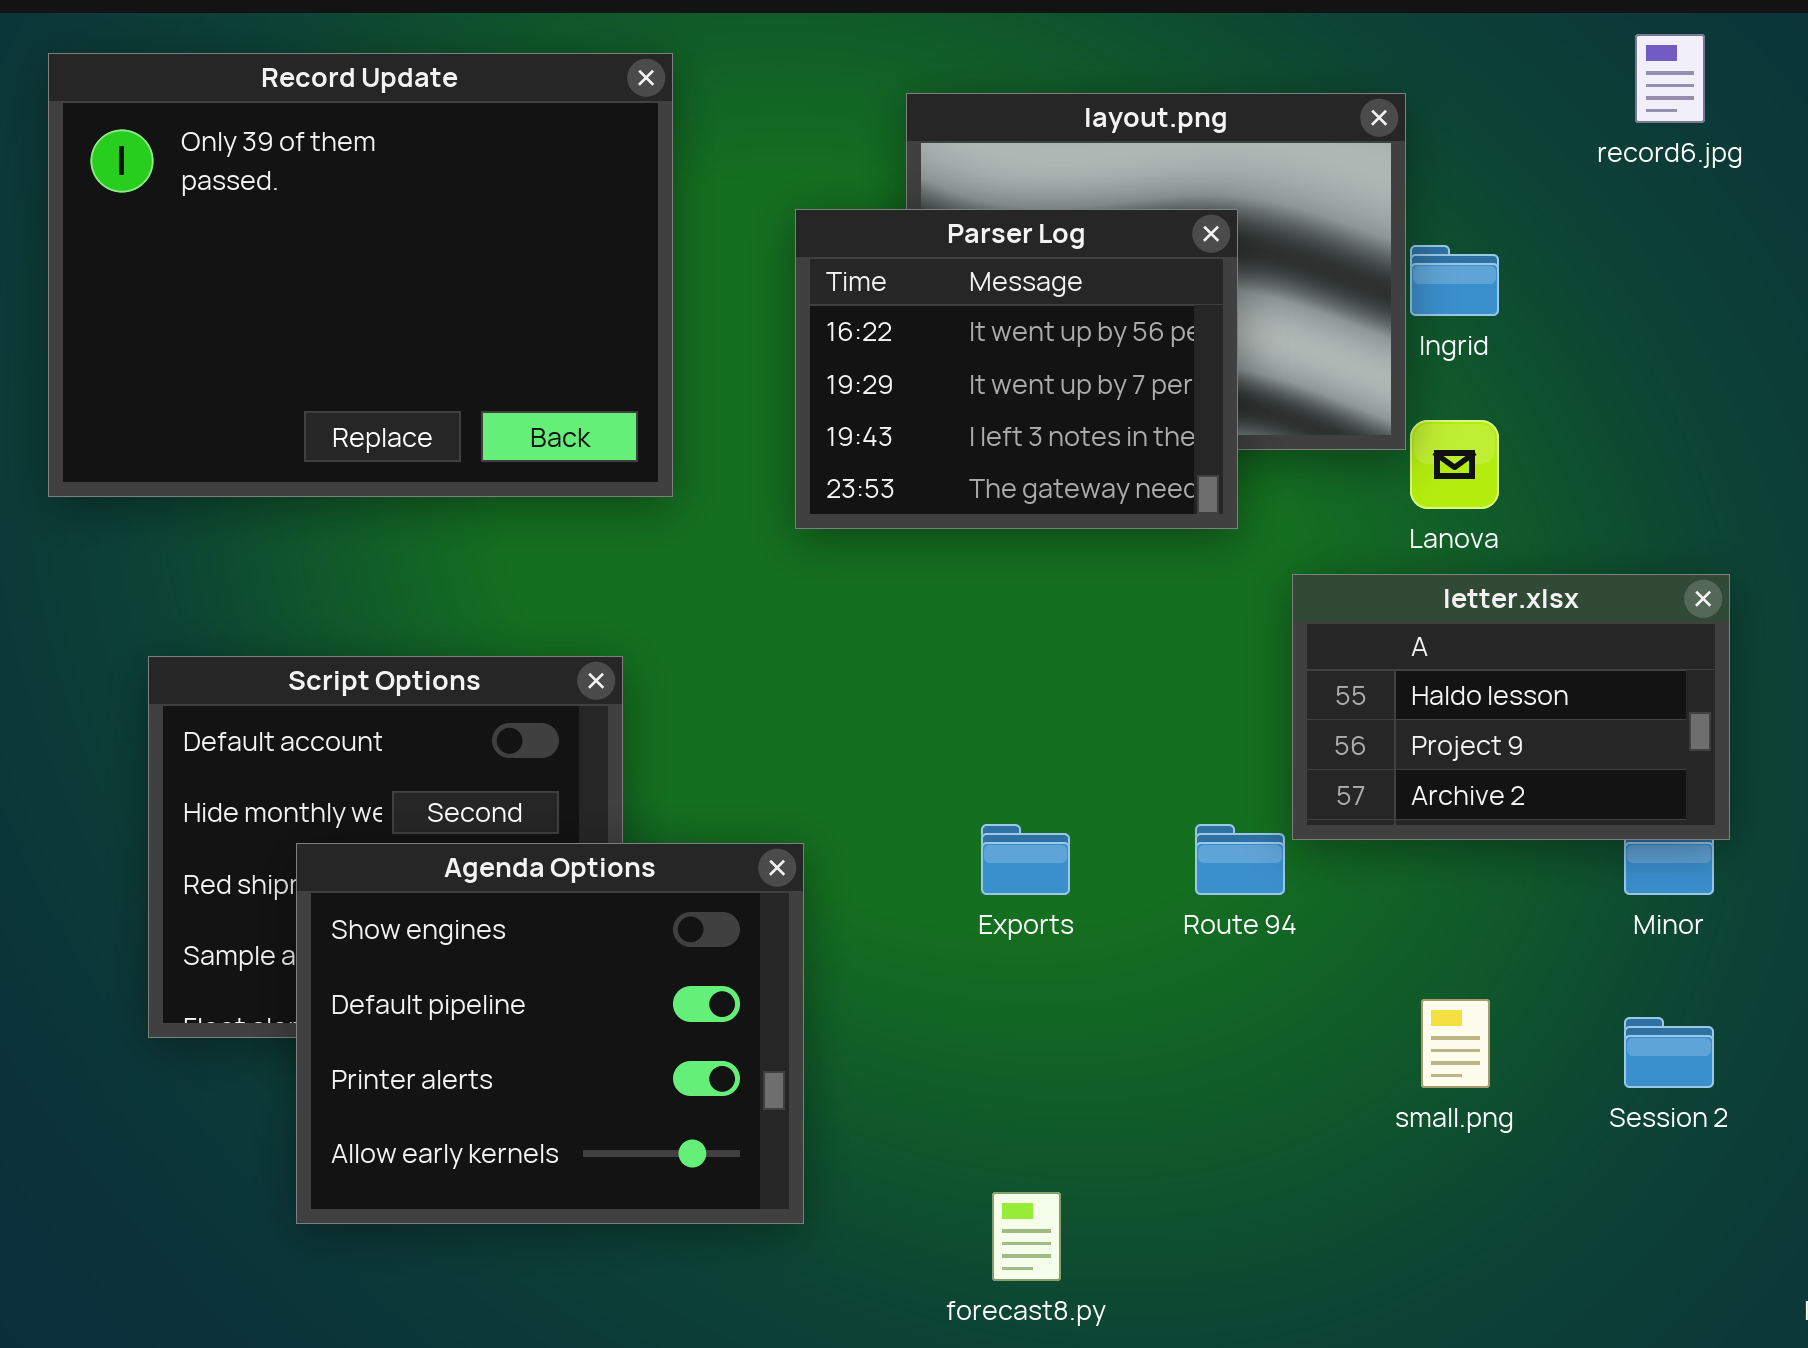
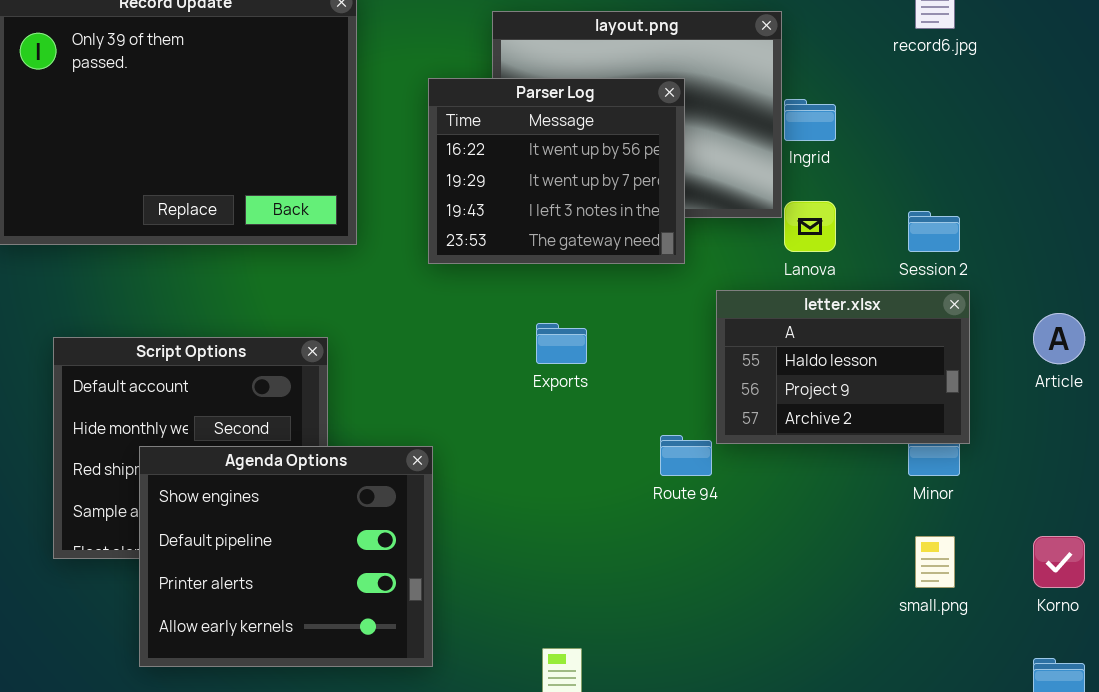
Exports: [981,824,1070,895] -> [536,323,587,364], moved
small.png: [1421,999,1490,1088] -> [915,536,955,588], moved
Session 2: [1624,1017,1714,1088] -> [908,211,960,252], moved

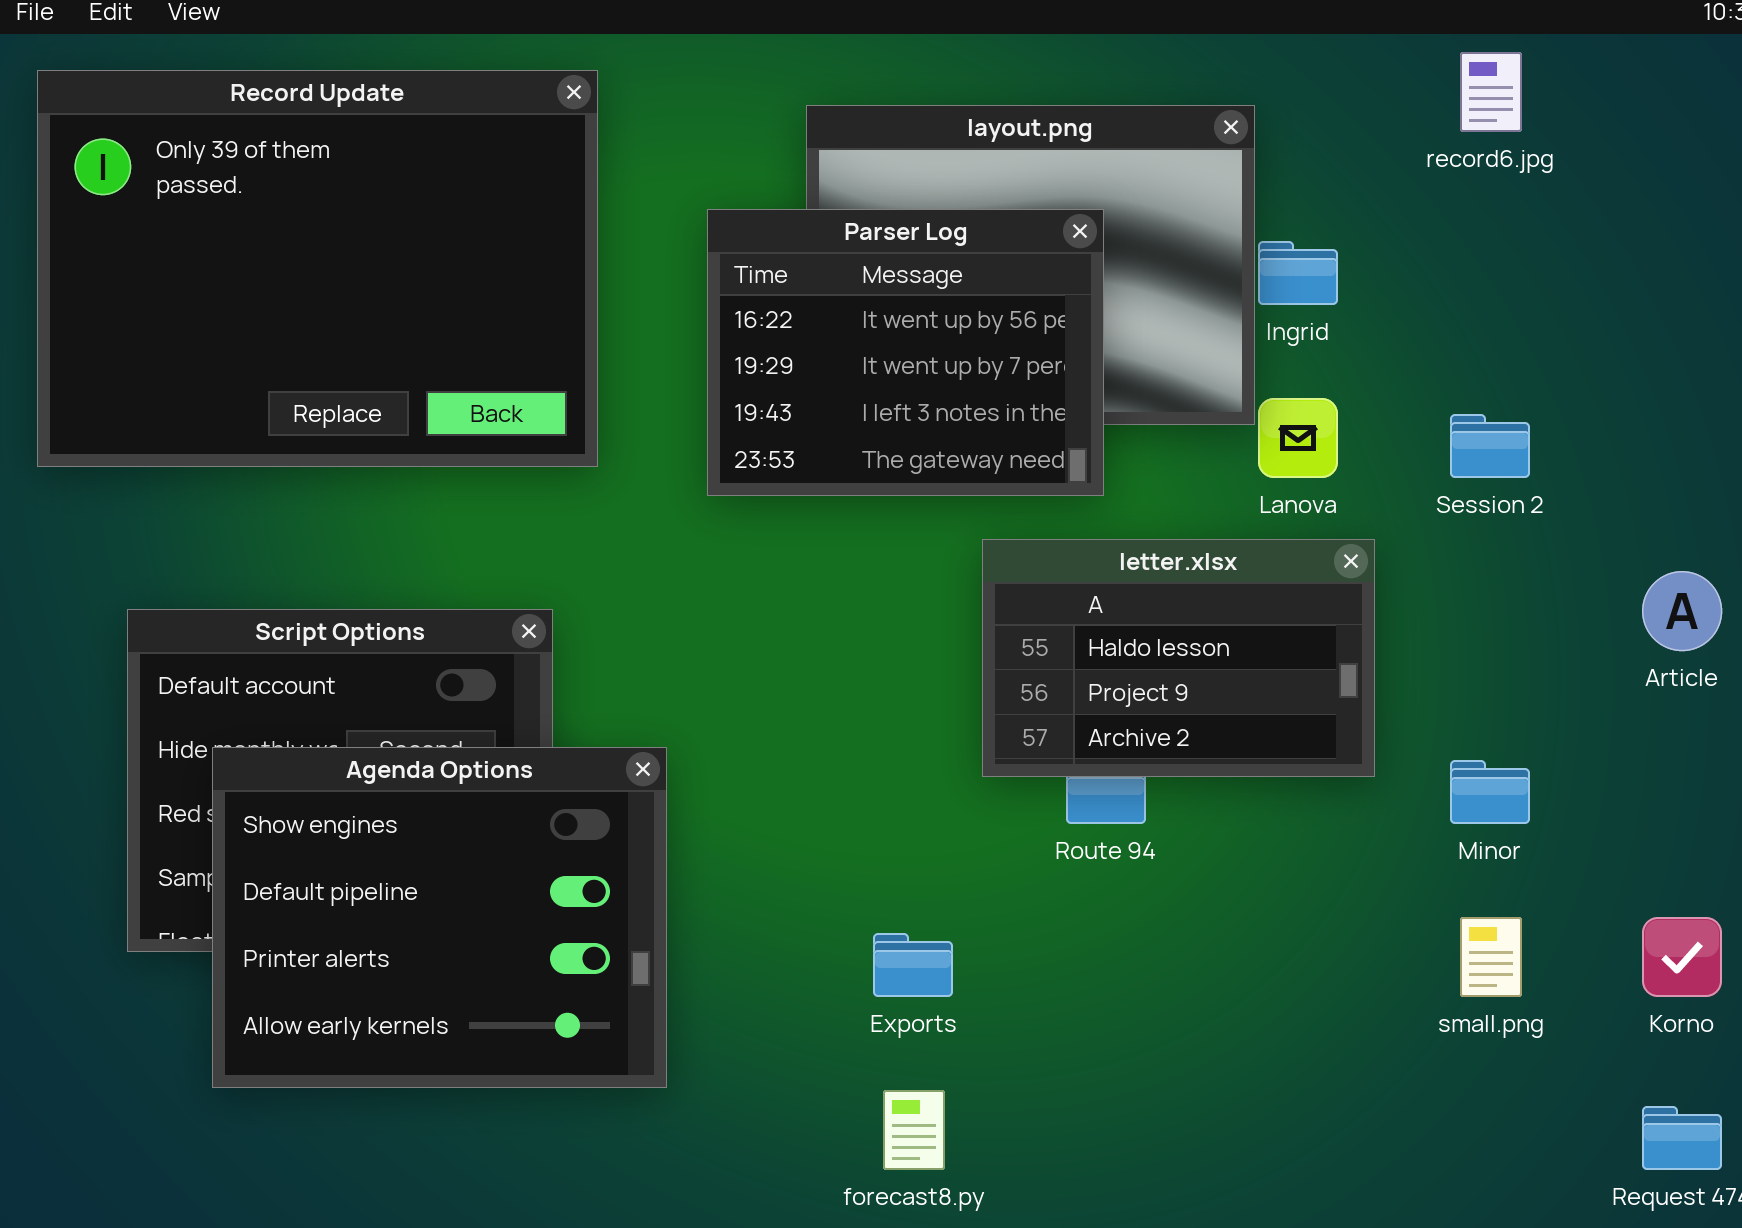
letter.xlsx: [716,290,970,444] -> [982,539,1375,777], moved
Exports: [536,323,587,364] -> [873,933,953,997], moved
Agenda Options: [139,446,433,667] -> [212,747,667,1088], moved

